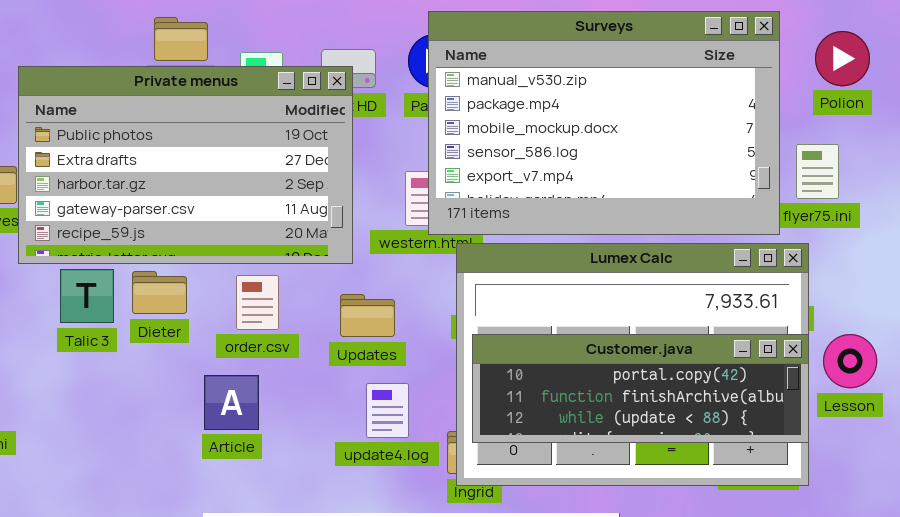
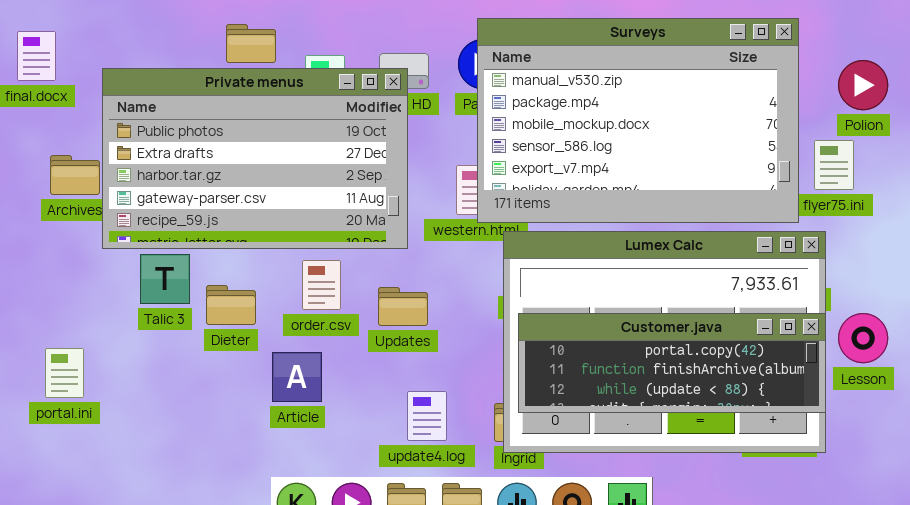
Polion: [815,31,870,86] -> [838,60,888,110], moved
Dieter: [132,271,187,314] -> [206,285,256,325], moved
Updates: [340,294,395,337] -> [378,287,428,326], moved
update4.log: [366,383,409,438] -> [407,391,447,441], moved

